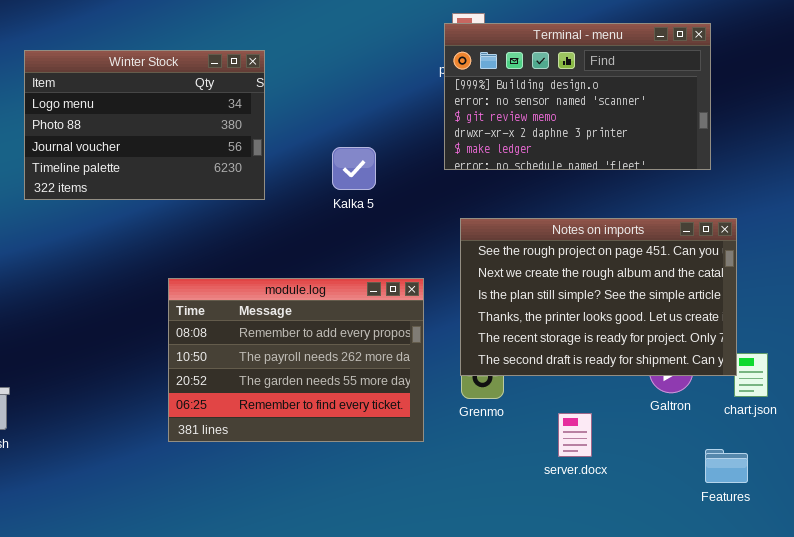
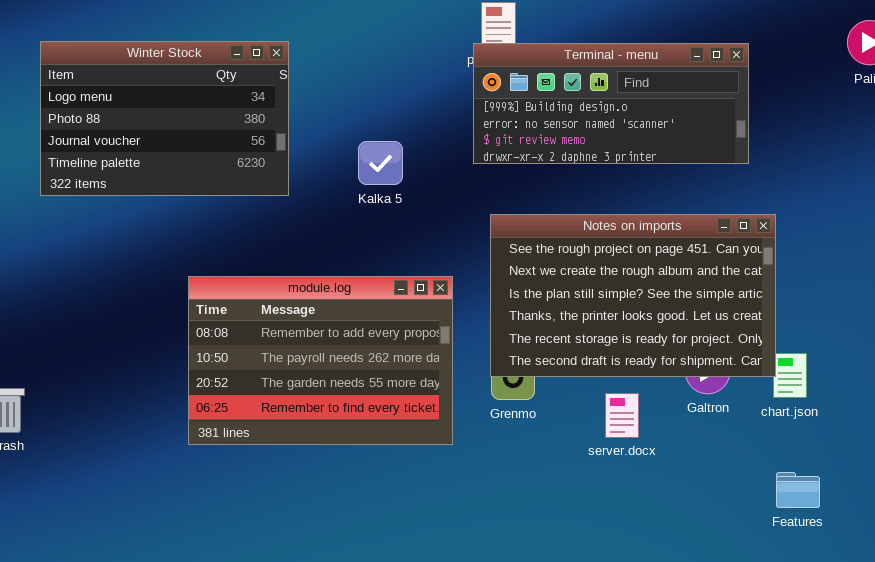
Terminal - menu: [444,23,711,170] -> [473,43,749,164], resized
server.docx: [558,413,592,457] -> [605,393,639,438], moved
Features: [705,449,748,483] -> [776,472,820,508], moved

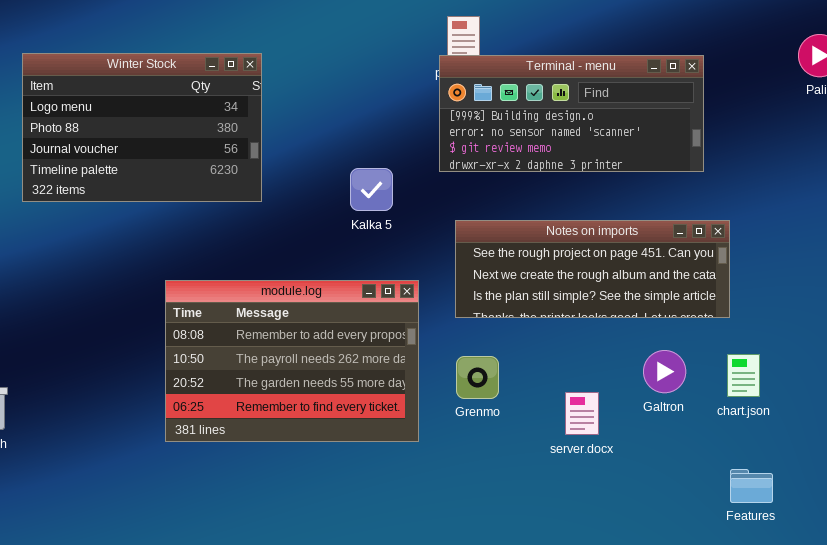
Kalka 5: [358,141,403,185] -> [350,168,393,211], moved
Notes on imports: [490,214,776,377] -> [455,220,730,318], resized

